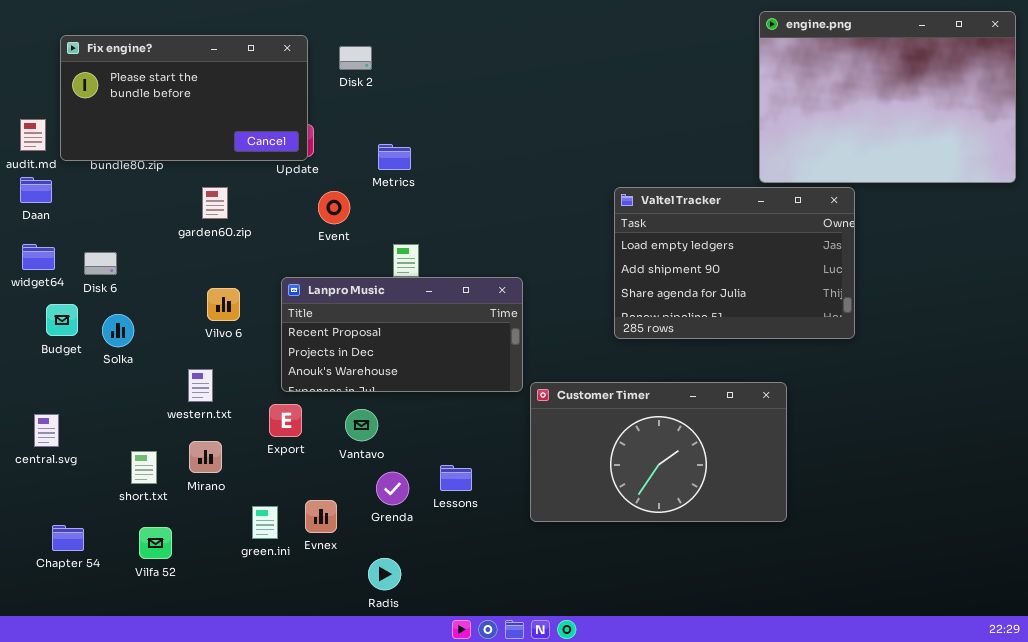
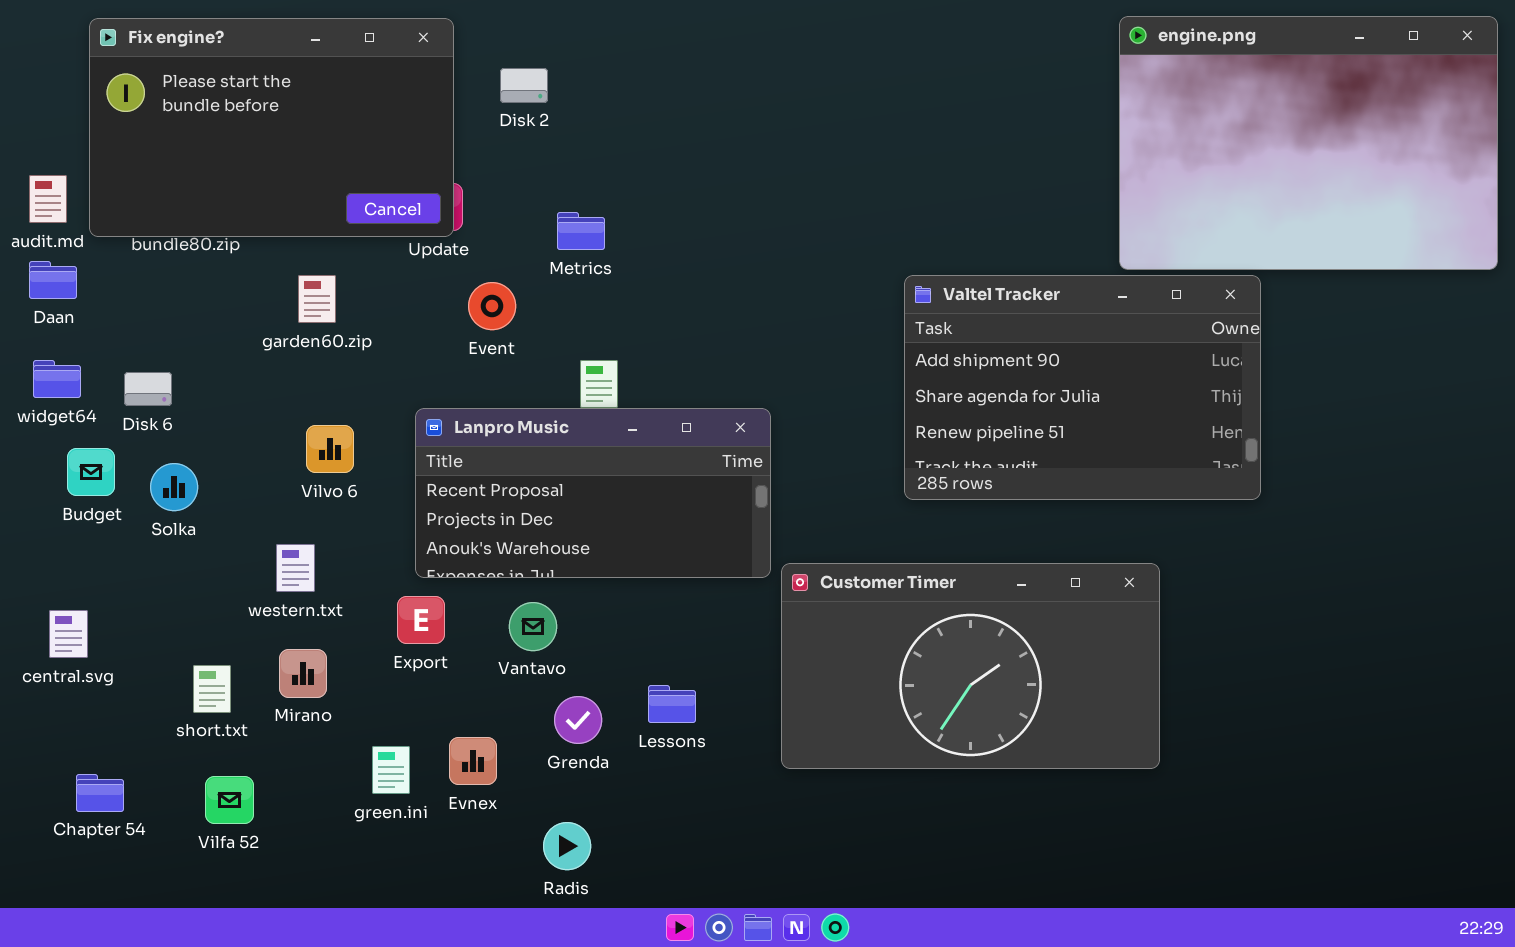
Fix engine?: [60,35,308,161] -> [89,18,454,237], resized
Valtel Tracker: [614,187,855,339] -> [904,275,1261,500], scrolled down 1 row

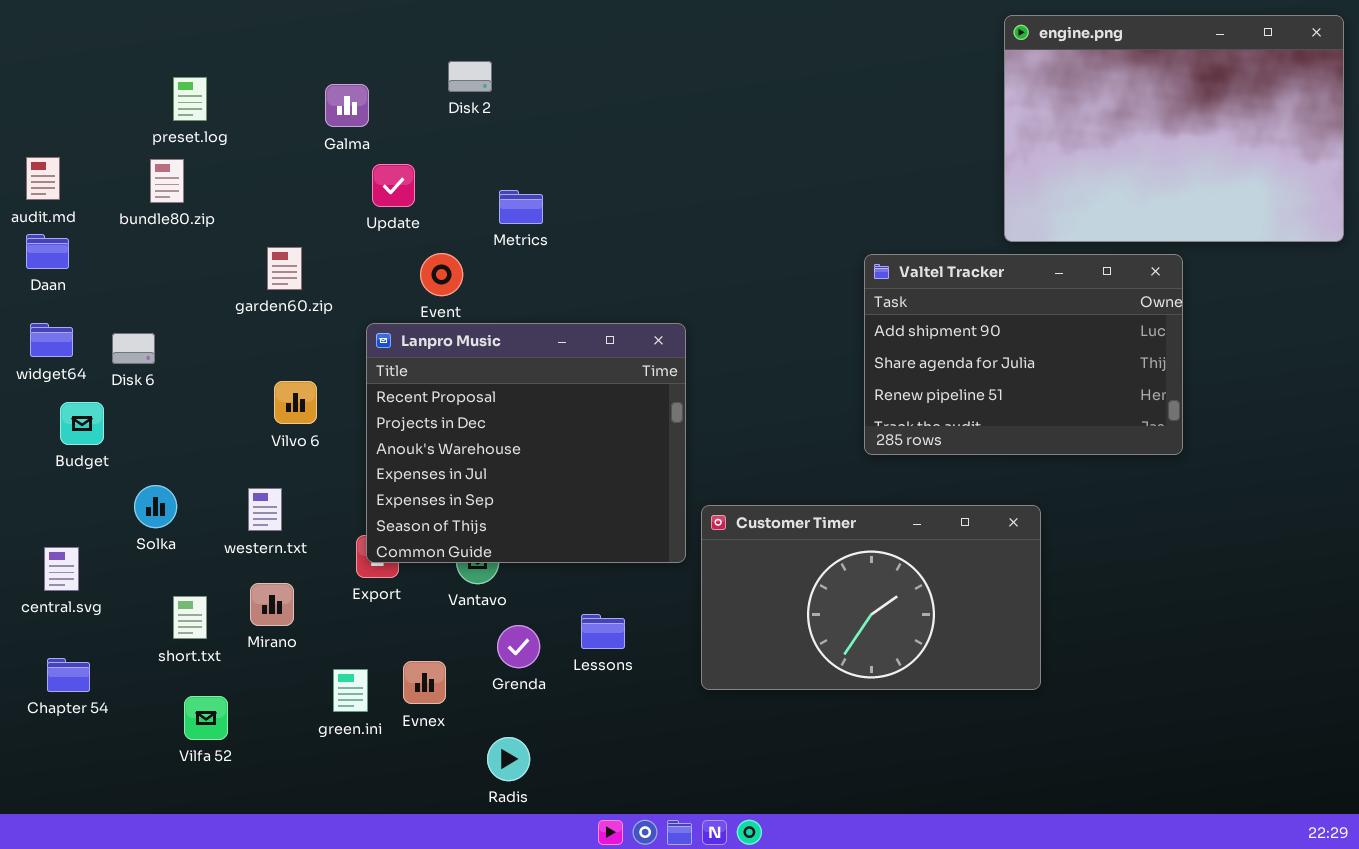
Fix engine?: [89,18,454,237] -> none, closed
Valtel Tracker: [904,275,1261,500] -> [864,254,1183,455], moved
Lanpro Music: [415,408,771,578] -> [366,323,686,563], moved, resized
Solka: [150,463,198,511] -> [134,485,177,528], moved
Chapter 54: [76,774,124,812] -> [47,658,90,692], moved

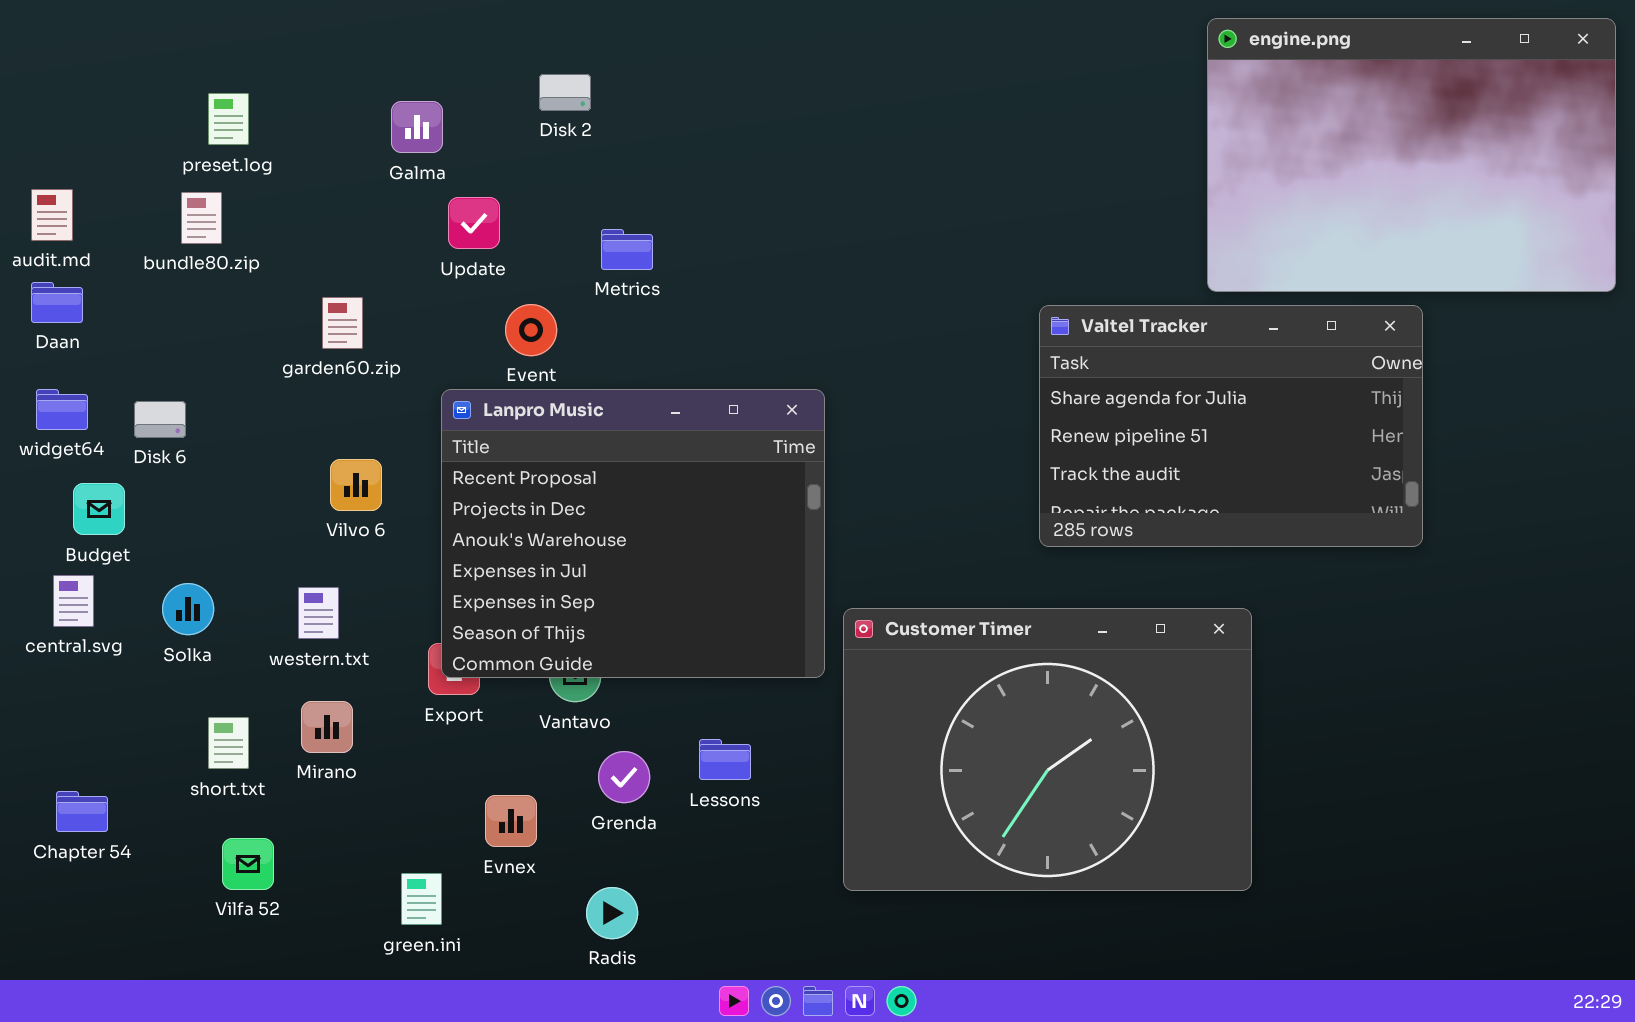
Valtel Tracker: [864,254,1183,455] -> [1039,305,1423,547], scrolled down 1 row
Customer Timer: [701,505,1041,690] -> [843,608,1252,891], resized
central.svg: [44,547,79,591] -> [53,575,94,627], moved
green.ini: [333,669,368,712] -> [401,873,442,925], moved

